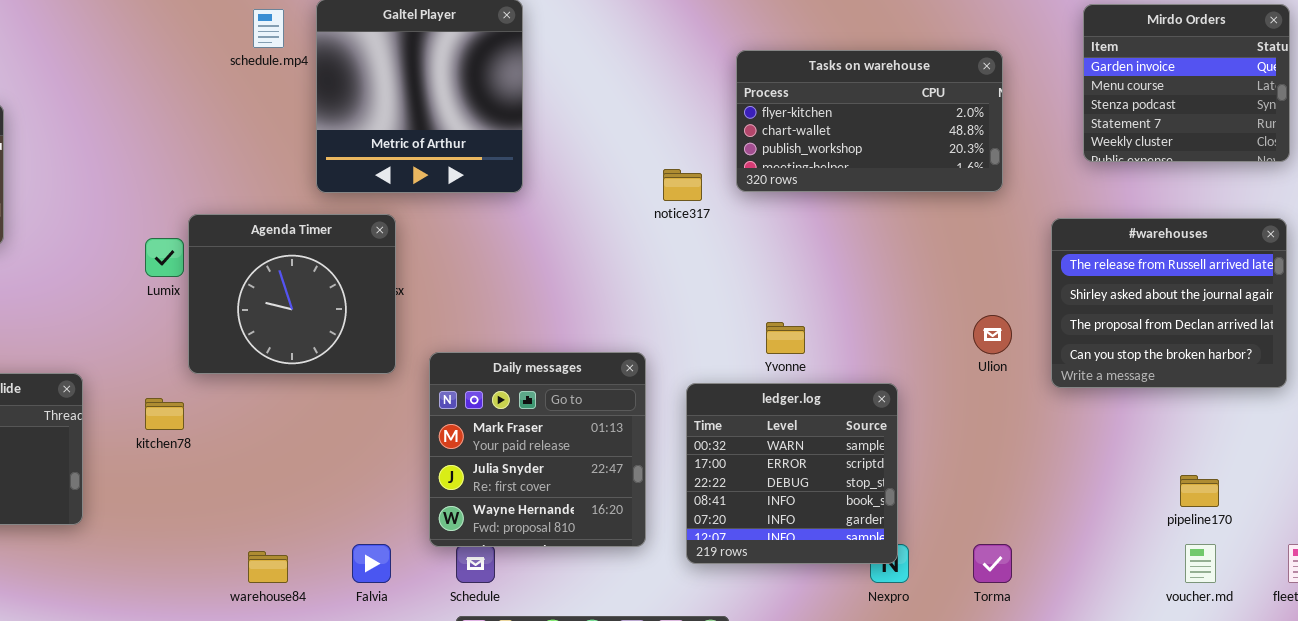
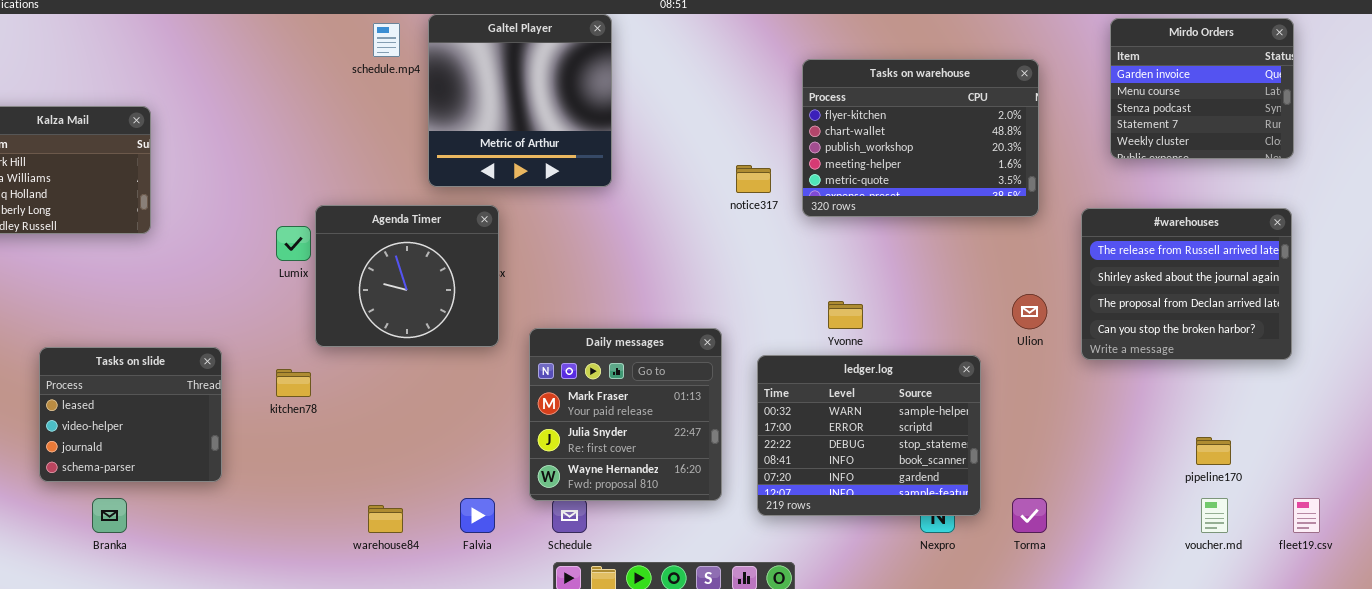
Tasks on warehouse: [736,50,1003,192] -> [802,59,1039,217], resized
ledger.log: [686,383,898,564] -> [757,355,981,516], resized

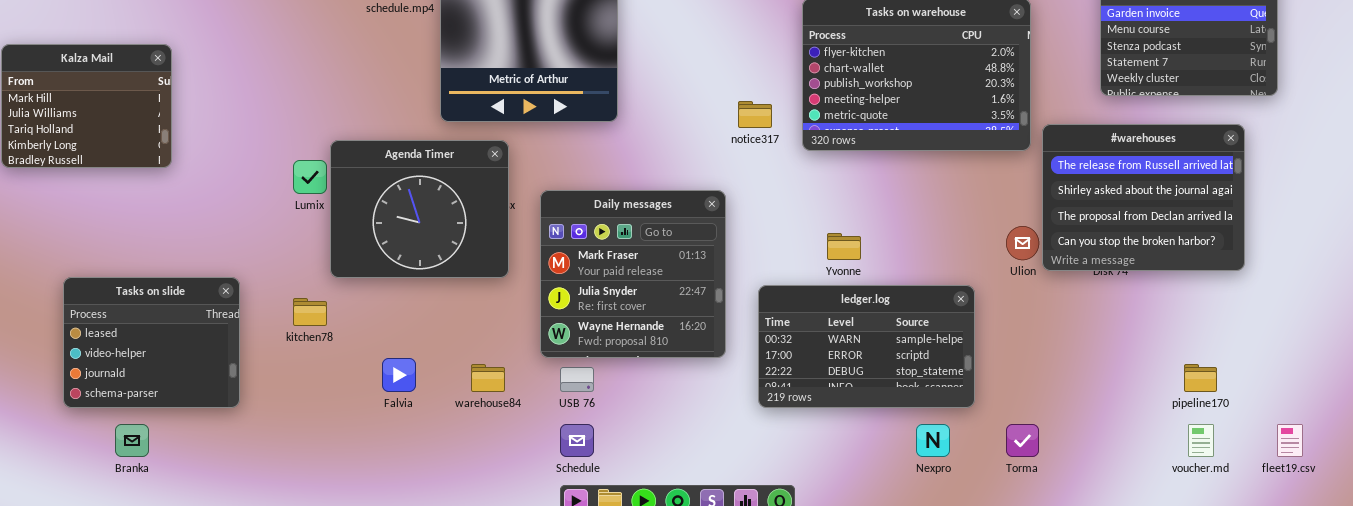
#warehouses: [1081,208,1292,360] -> [1042,124,1245,271], moved
Daily messages: [529,328,722,501] -> [540,190,726,358], moved
ledger.log: [757,355,981,516] -> [758,285,975,408], resized
Falvia: [460,498,495,533] -> [382,358,416,392], moved
warehouse84: [368,505,403,533] -> [471,364,505,392], moved

